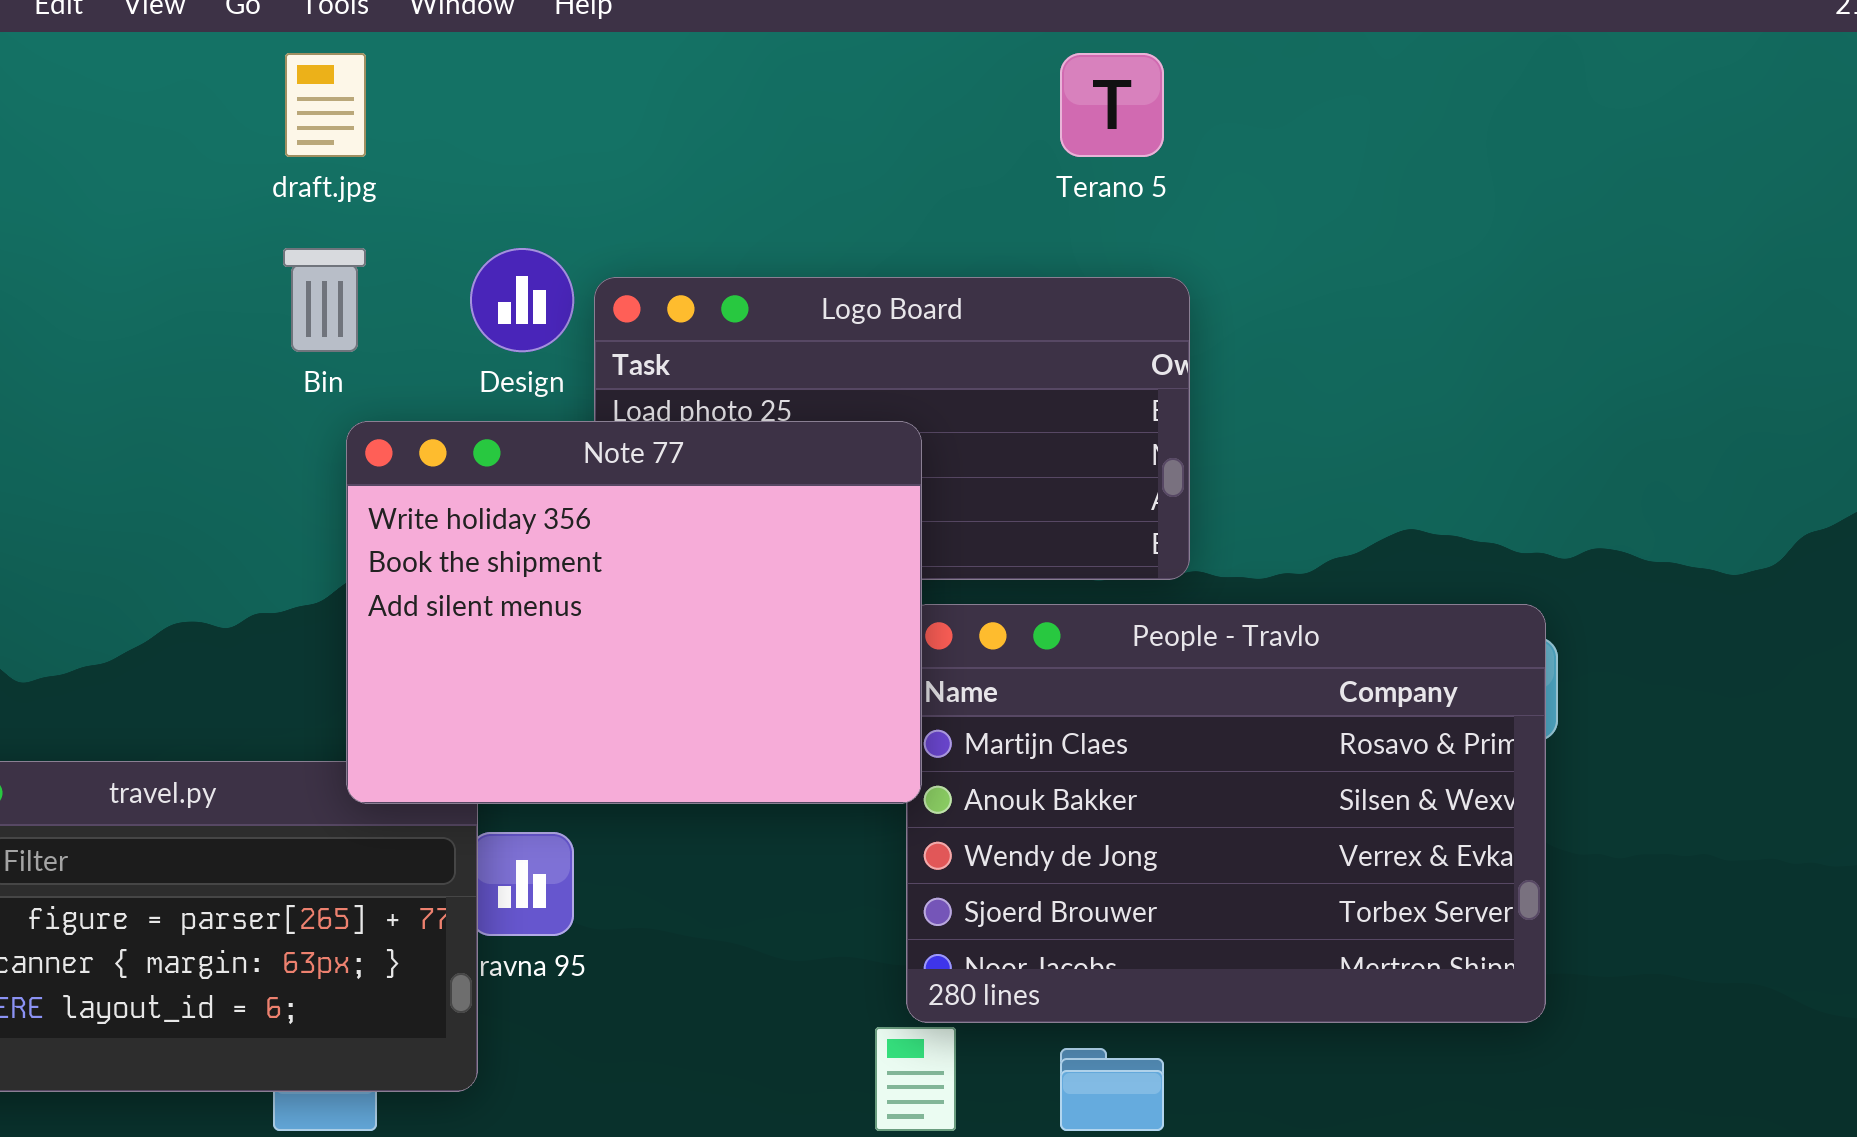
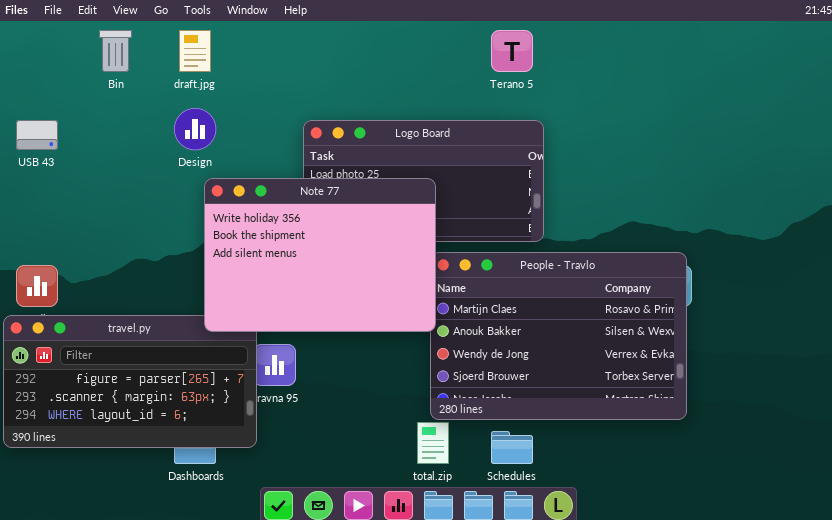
Bin: [283,248,366,352] -> [99,30,132,72], moved
Design: [470,248,574,352] -> [174,108,216,150], moved

